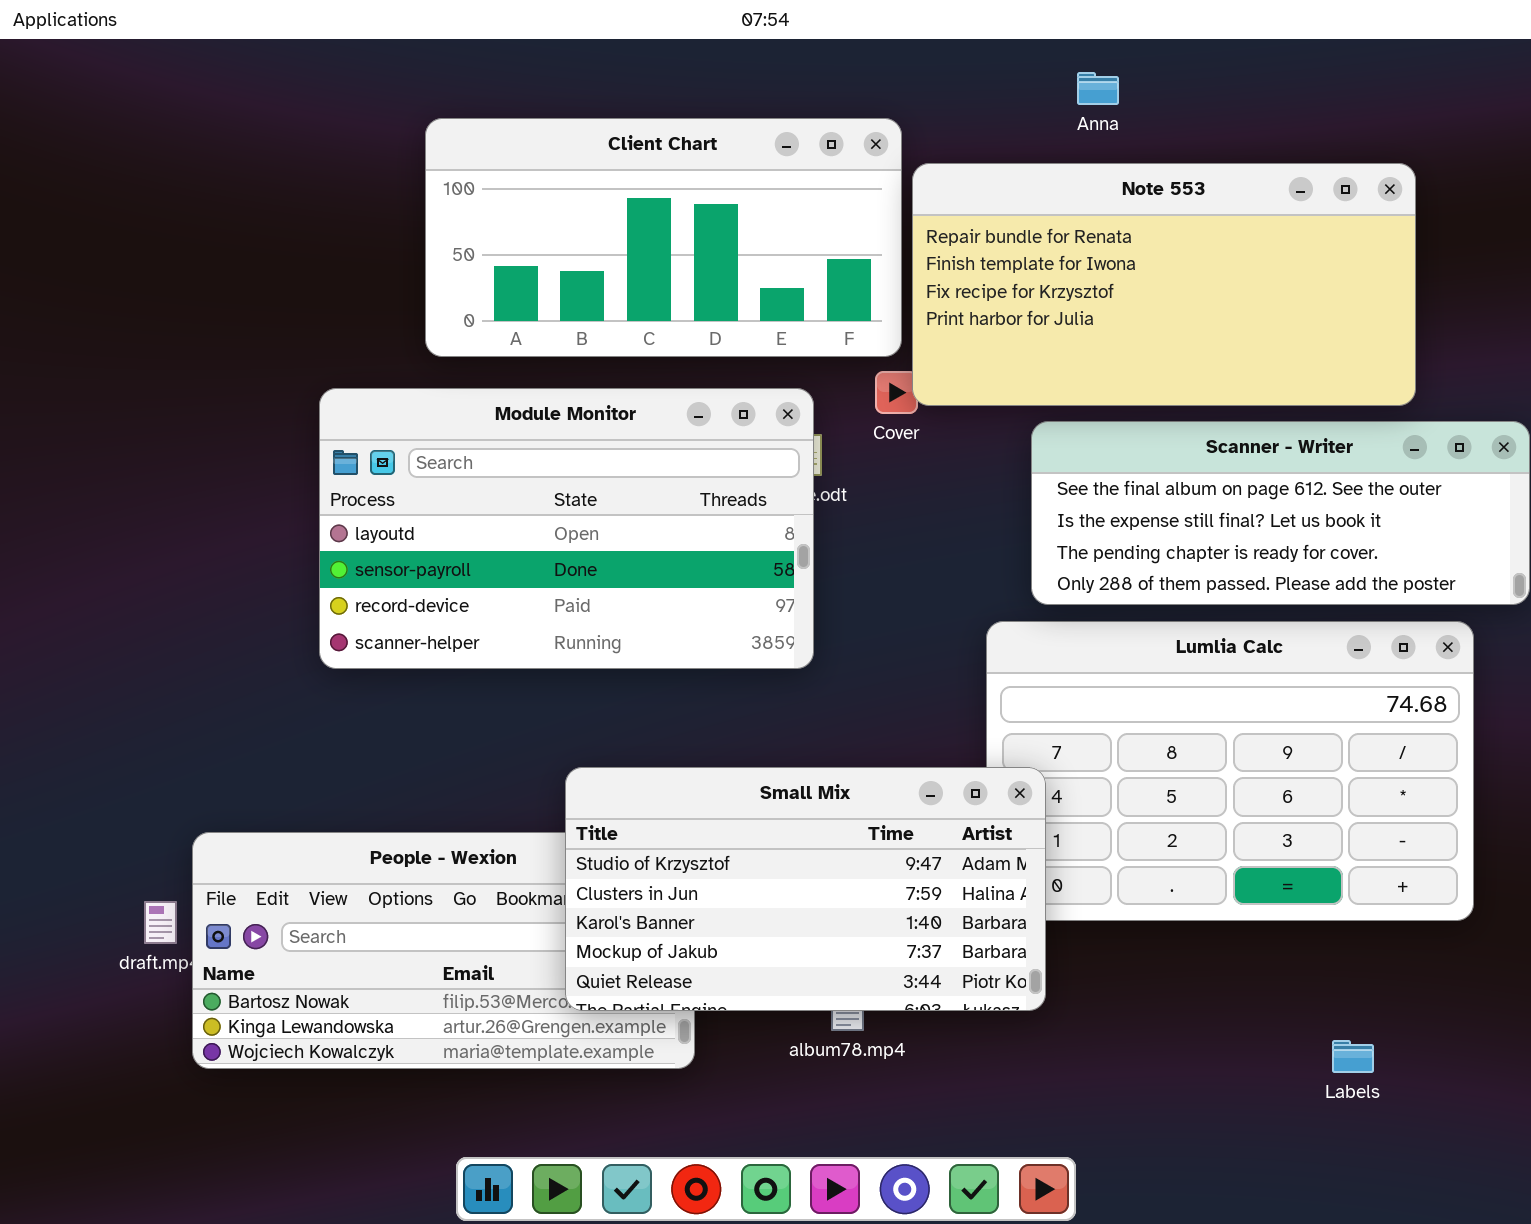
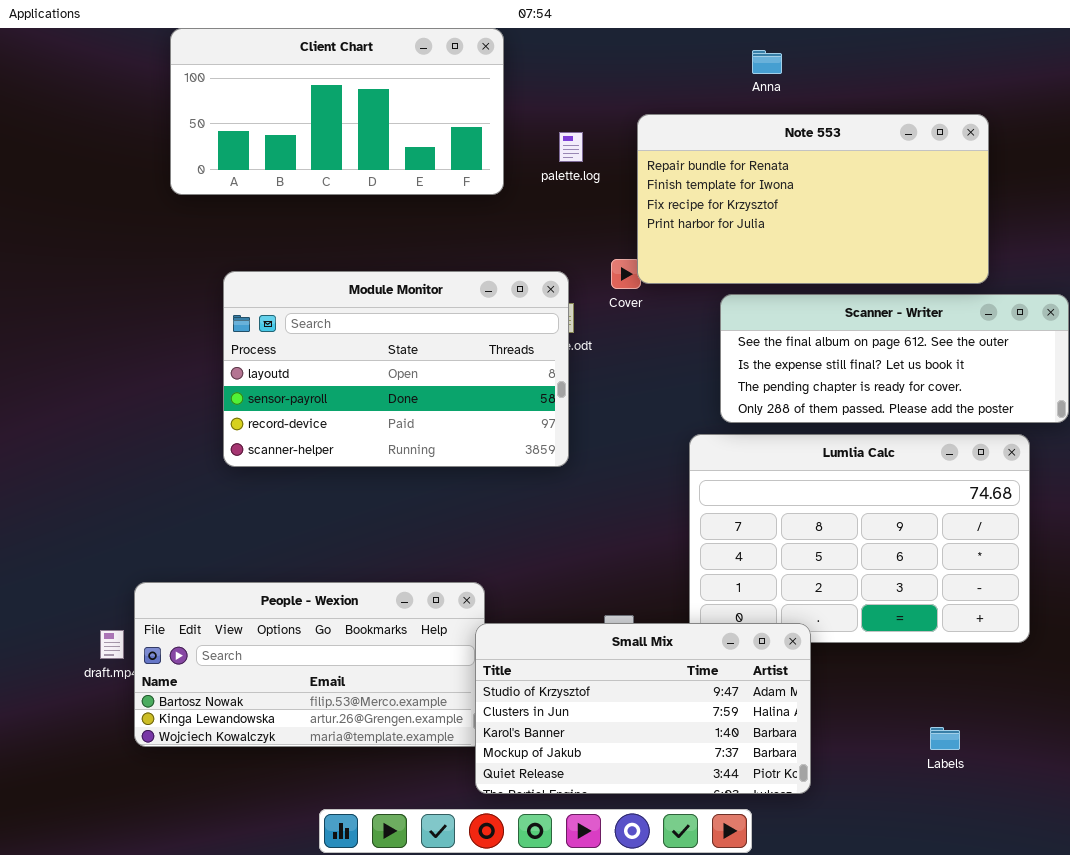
Client Chart: [425,118,902,357] -> [170,28,504,195], moved
Small Mix: [565,767,1046,1011] -> [475,623,811,794], moved

